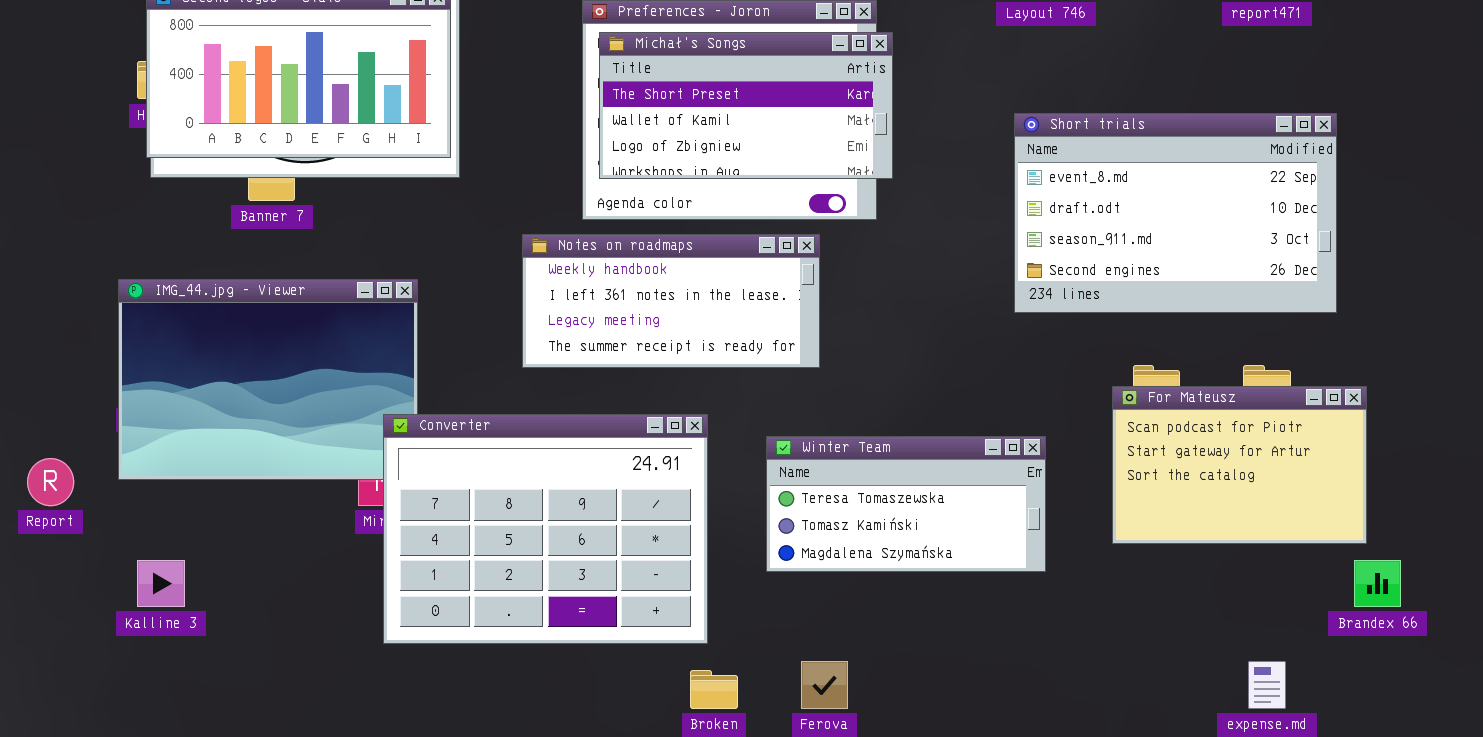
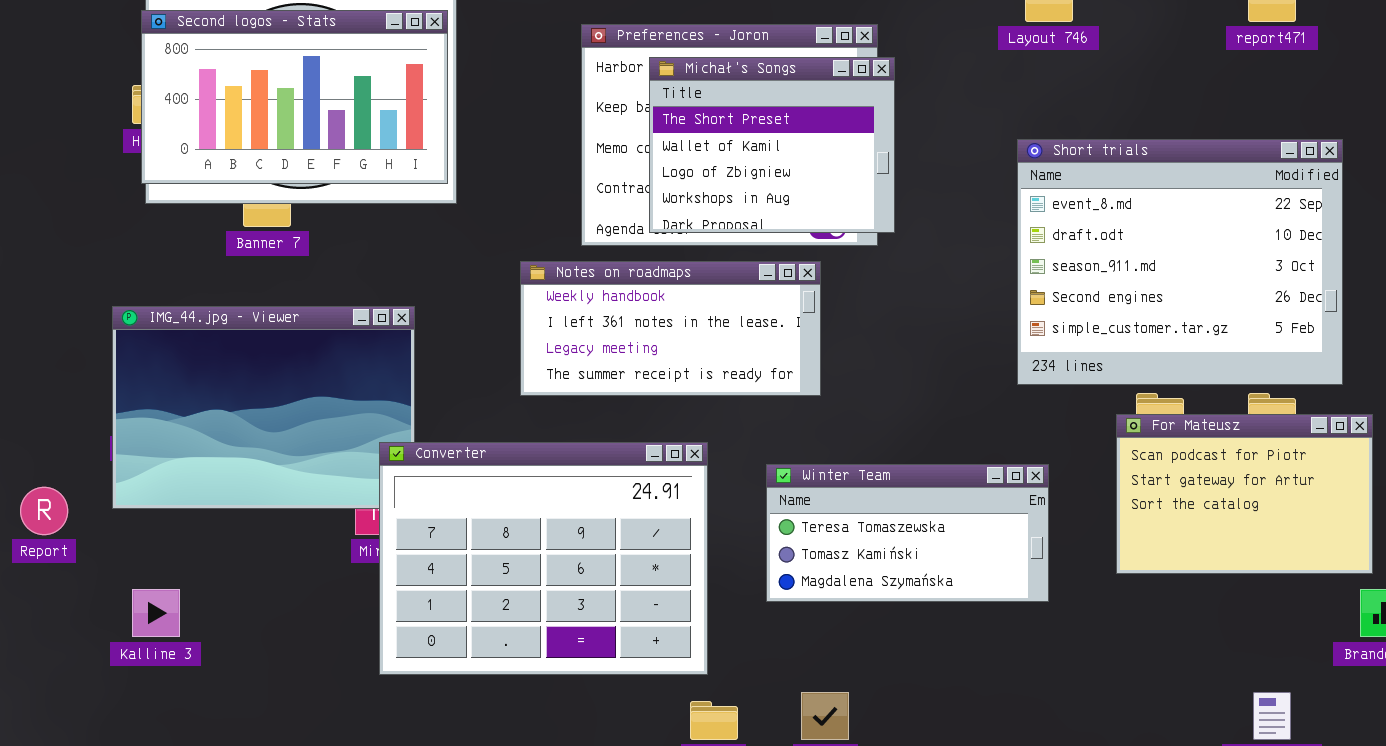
Michał's Songs: [599,32,893,179] -> [649,57,895,233], resized
Short trials: [1014,113,1337,313] -> [1017,139,1343,385], resized

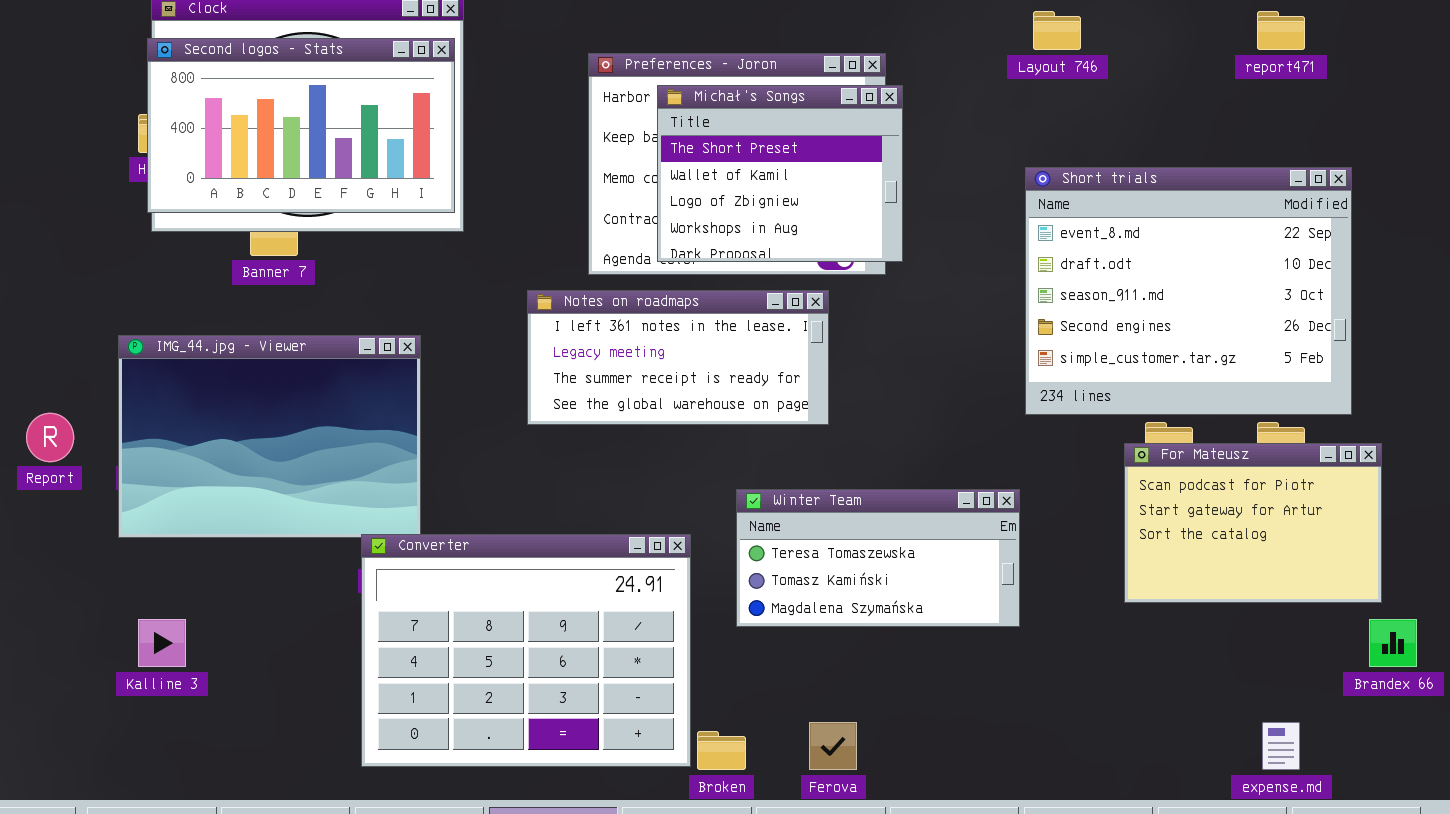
Notes on roadmaps: [520,261,821,396] -> [527,290,829,425], scrolled down 1 row
Converter: [379,442,708,675] -> [361,534,691,767], moved
Winter Team: [766,464,1049,602] -> [736,489,1020,627], moved
Report: [20,487,68,535] -> [26,413,74,462], moved

